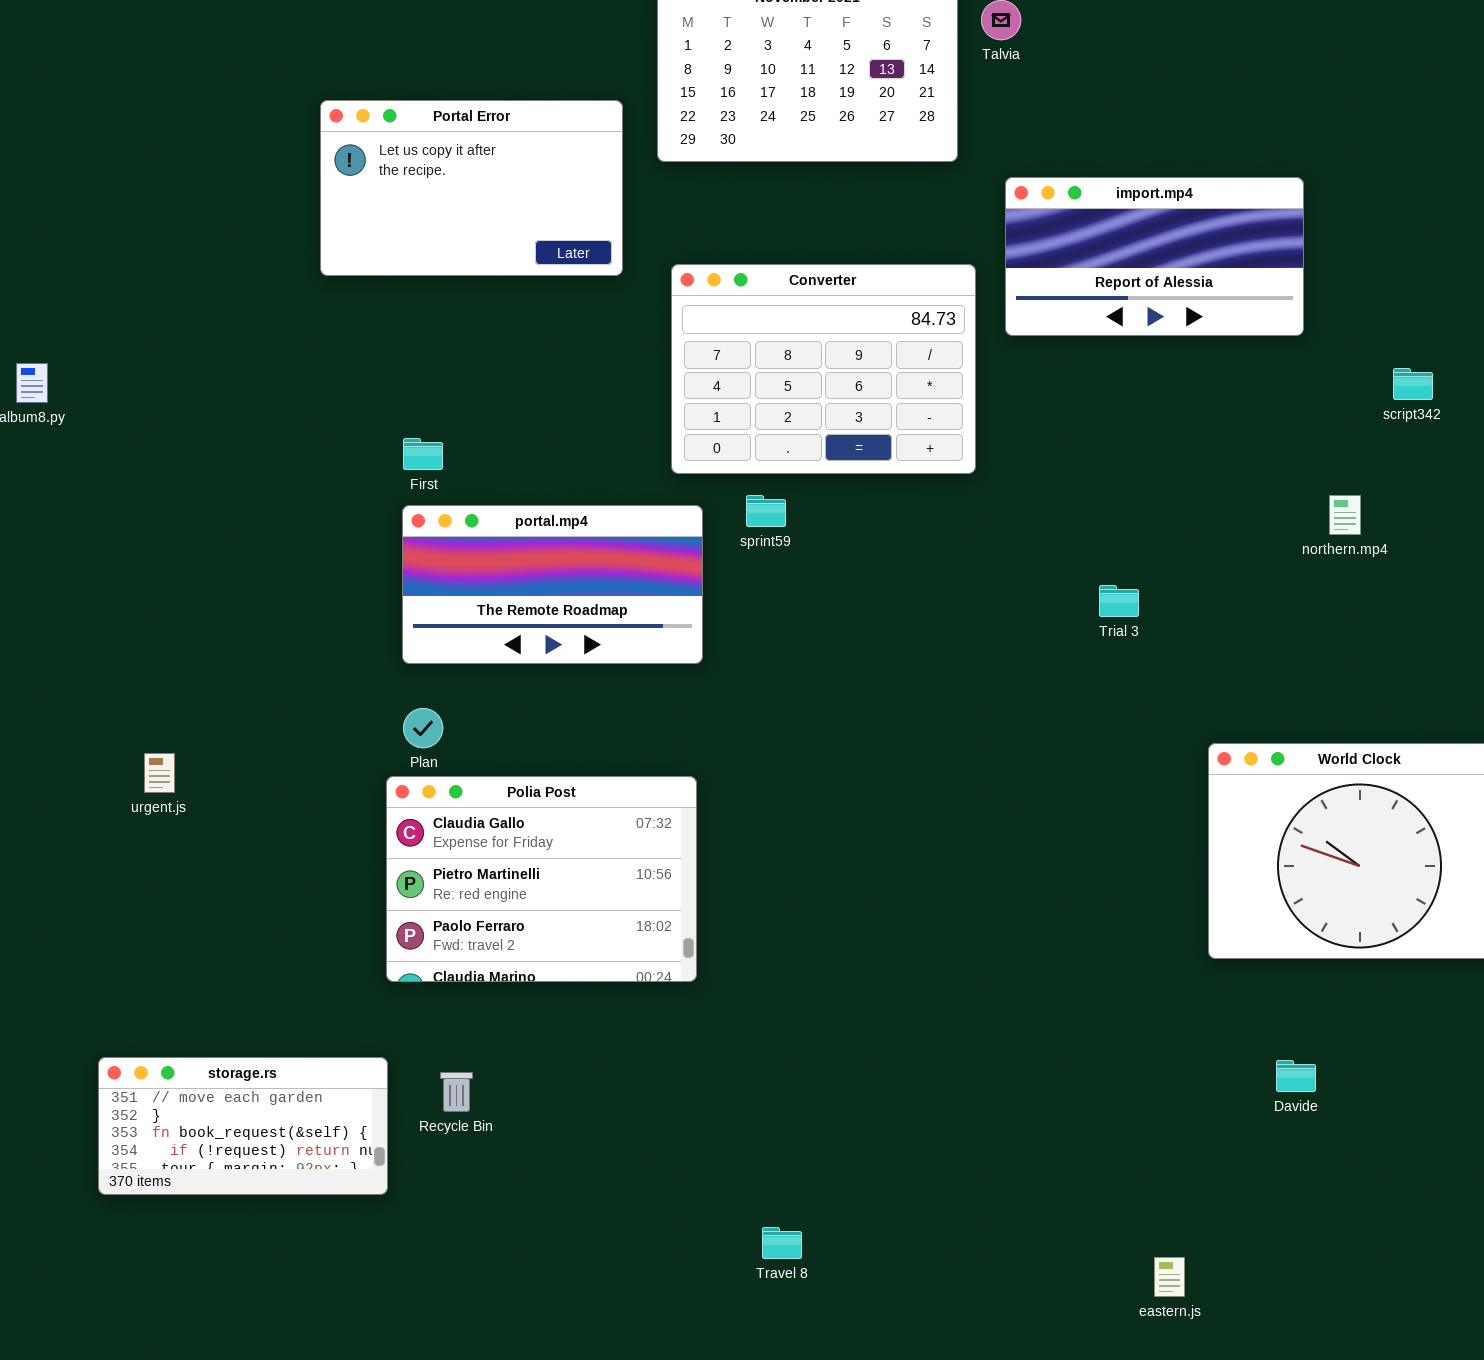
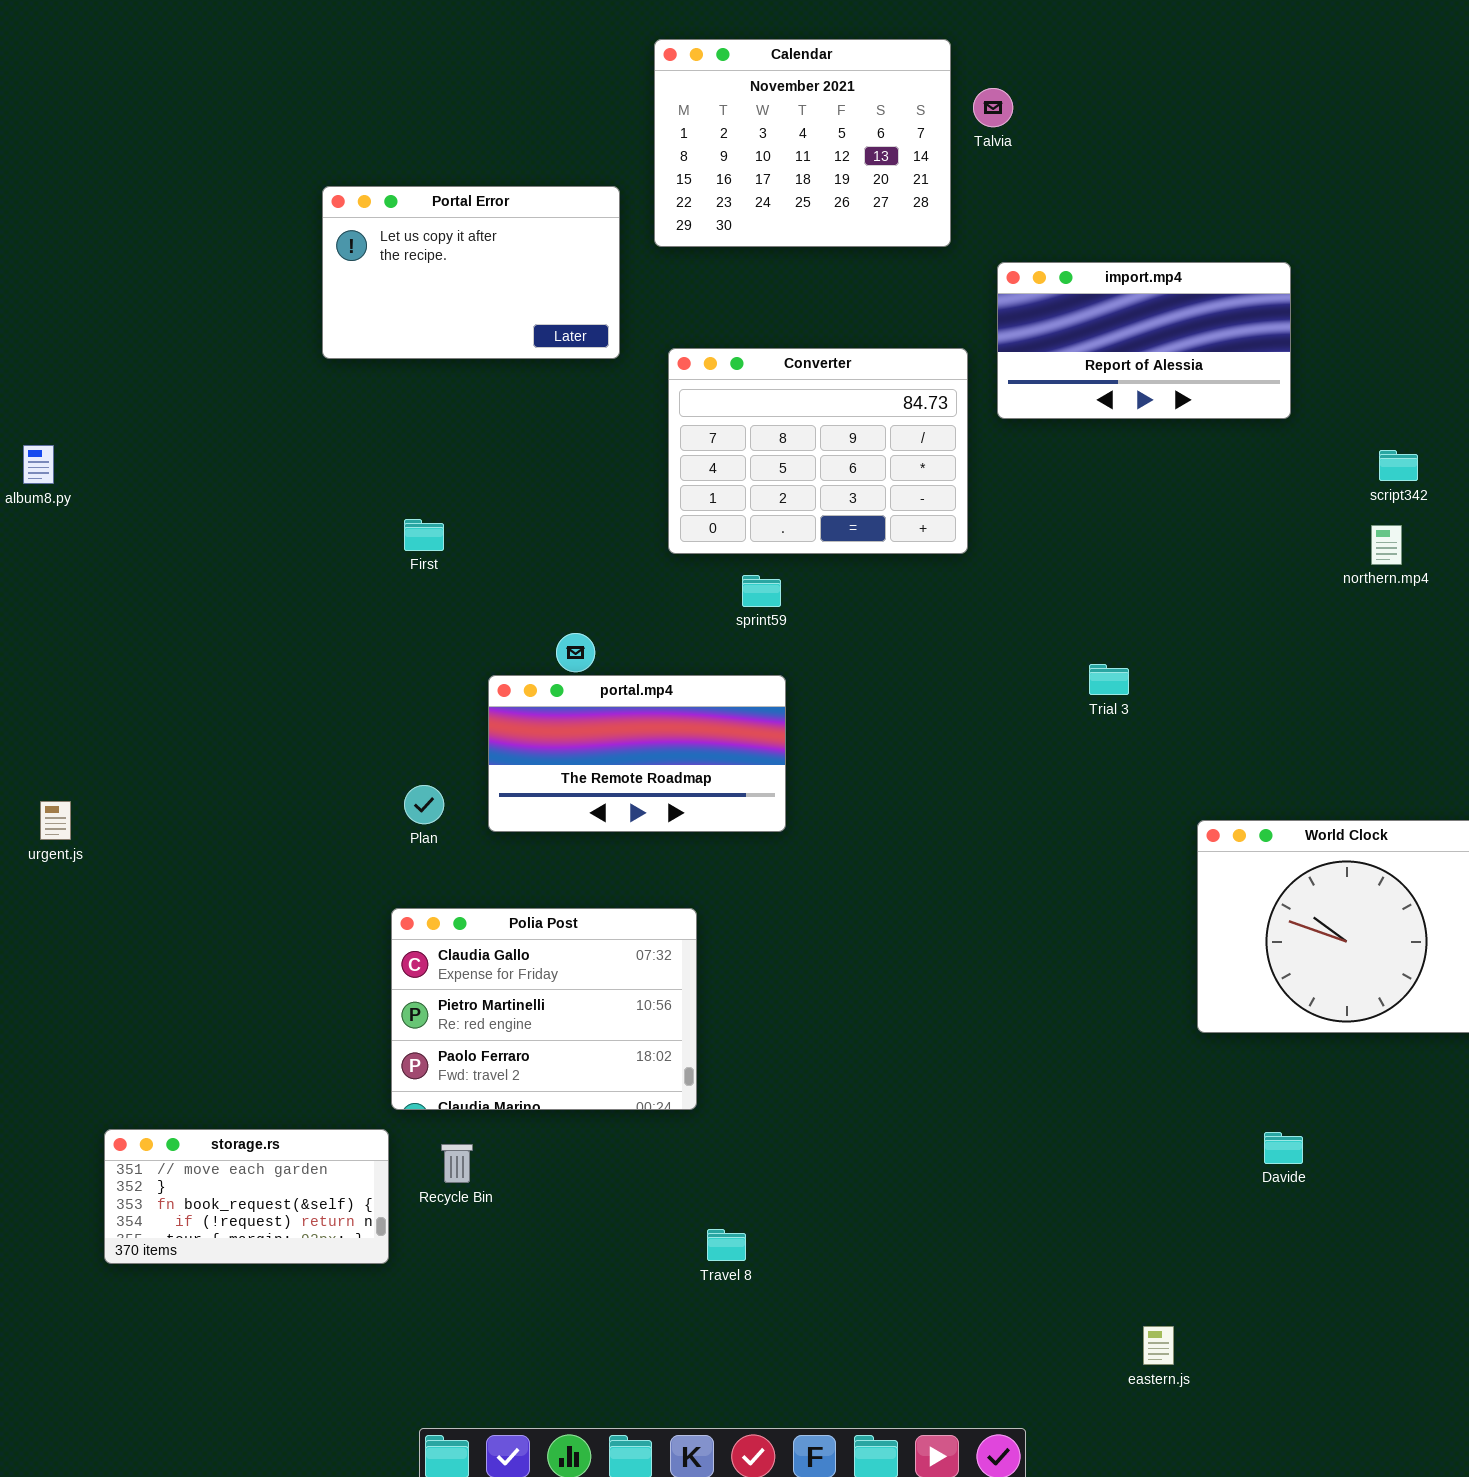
northern.mp4: [1329,495,1361,535] -> [1371,525,1402,565], moved
portal.mp4: [402,505,703,664] -> [488,675,786,832], moved
urgent.js: [144,753,175,793] -> [40,801,71,840], moved
Polia Post: [386,776,697,982] -> [391,908,697,1110], moved
Travel 8: [762,1227,802,1259] -> [707,1229,746,1261], moved

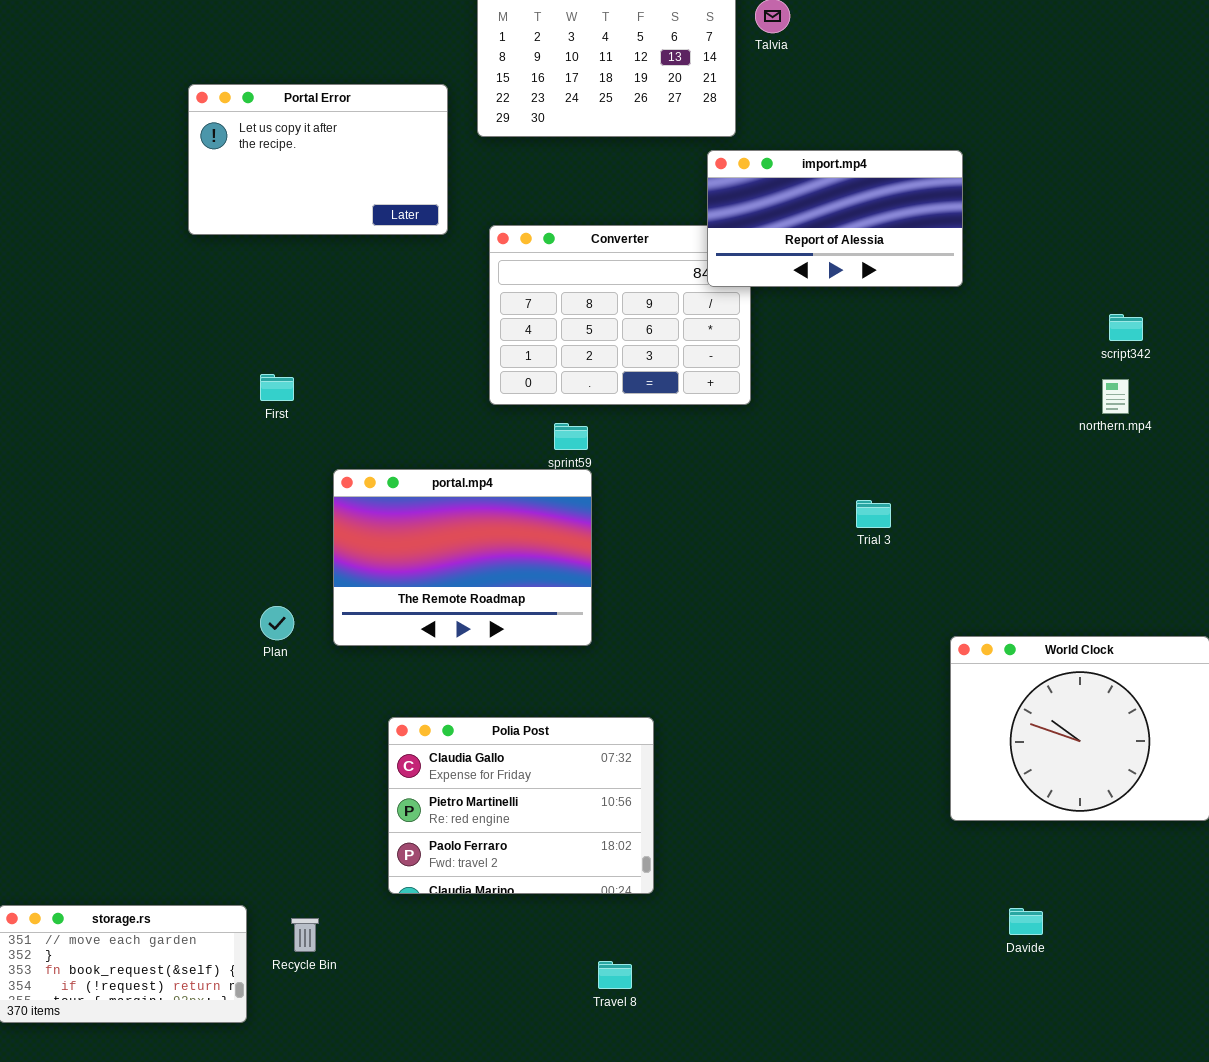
import.mp4: [997,262,1291,419] -> [707,150,963,287], moved
portal.mp4: [488,675,786,832] -> [333,469,592,646], resized
Polia Post: [391,908,697,1110] -> [388,717,654,894], moved
Travel 8: [707,1229,746,1261] -> [598,961,632,989], moved

